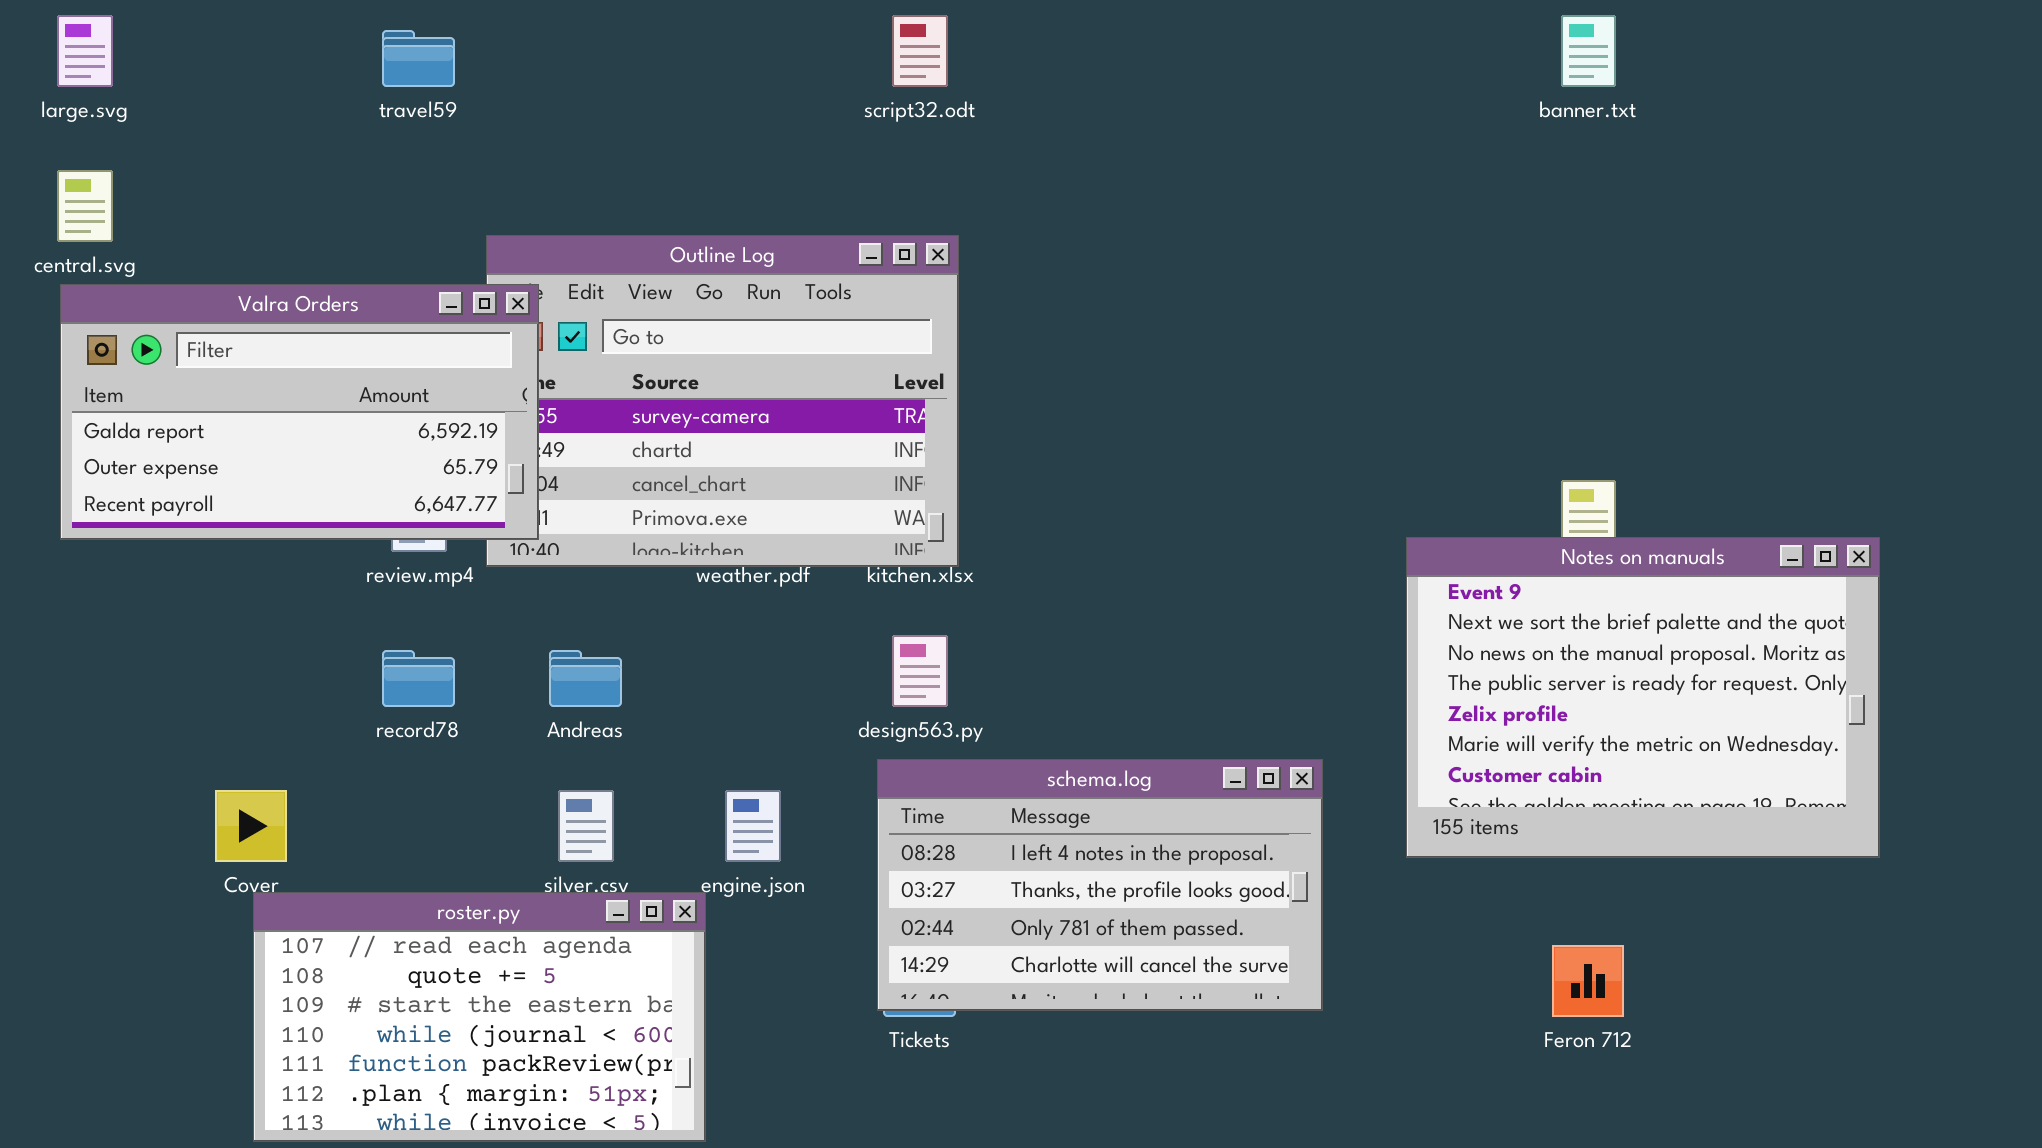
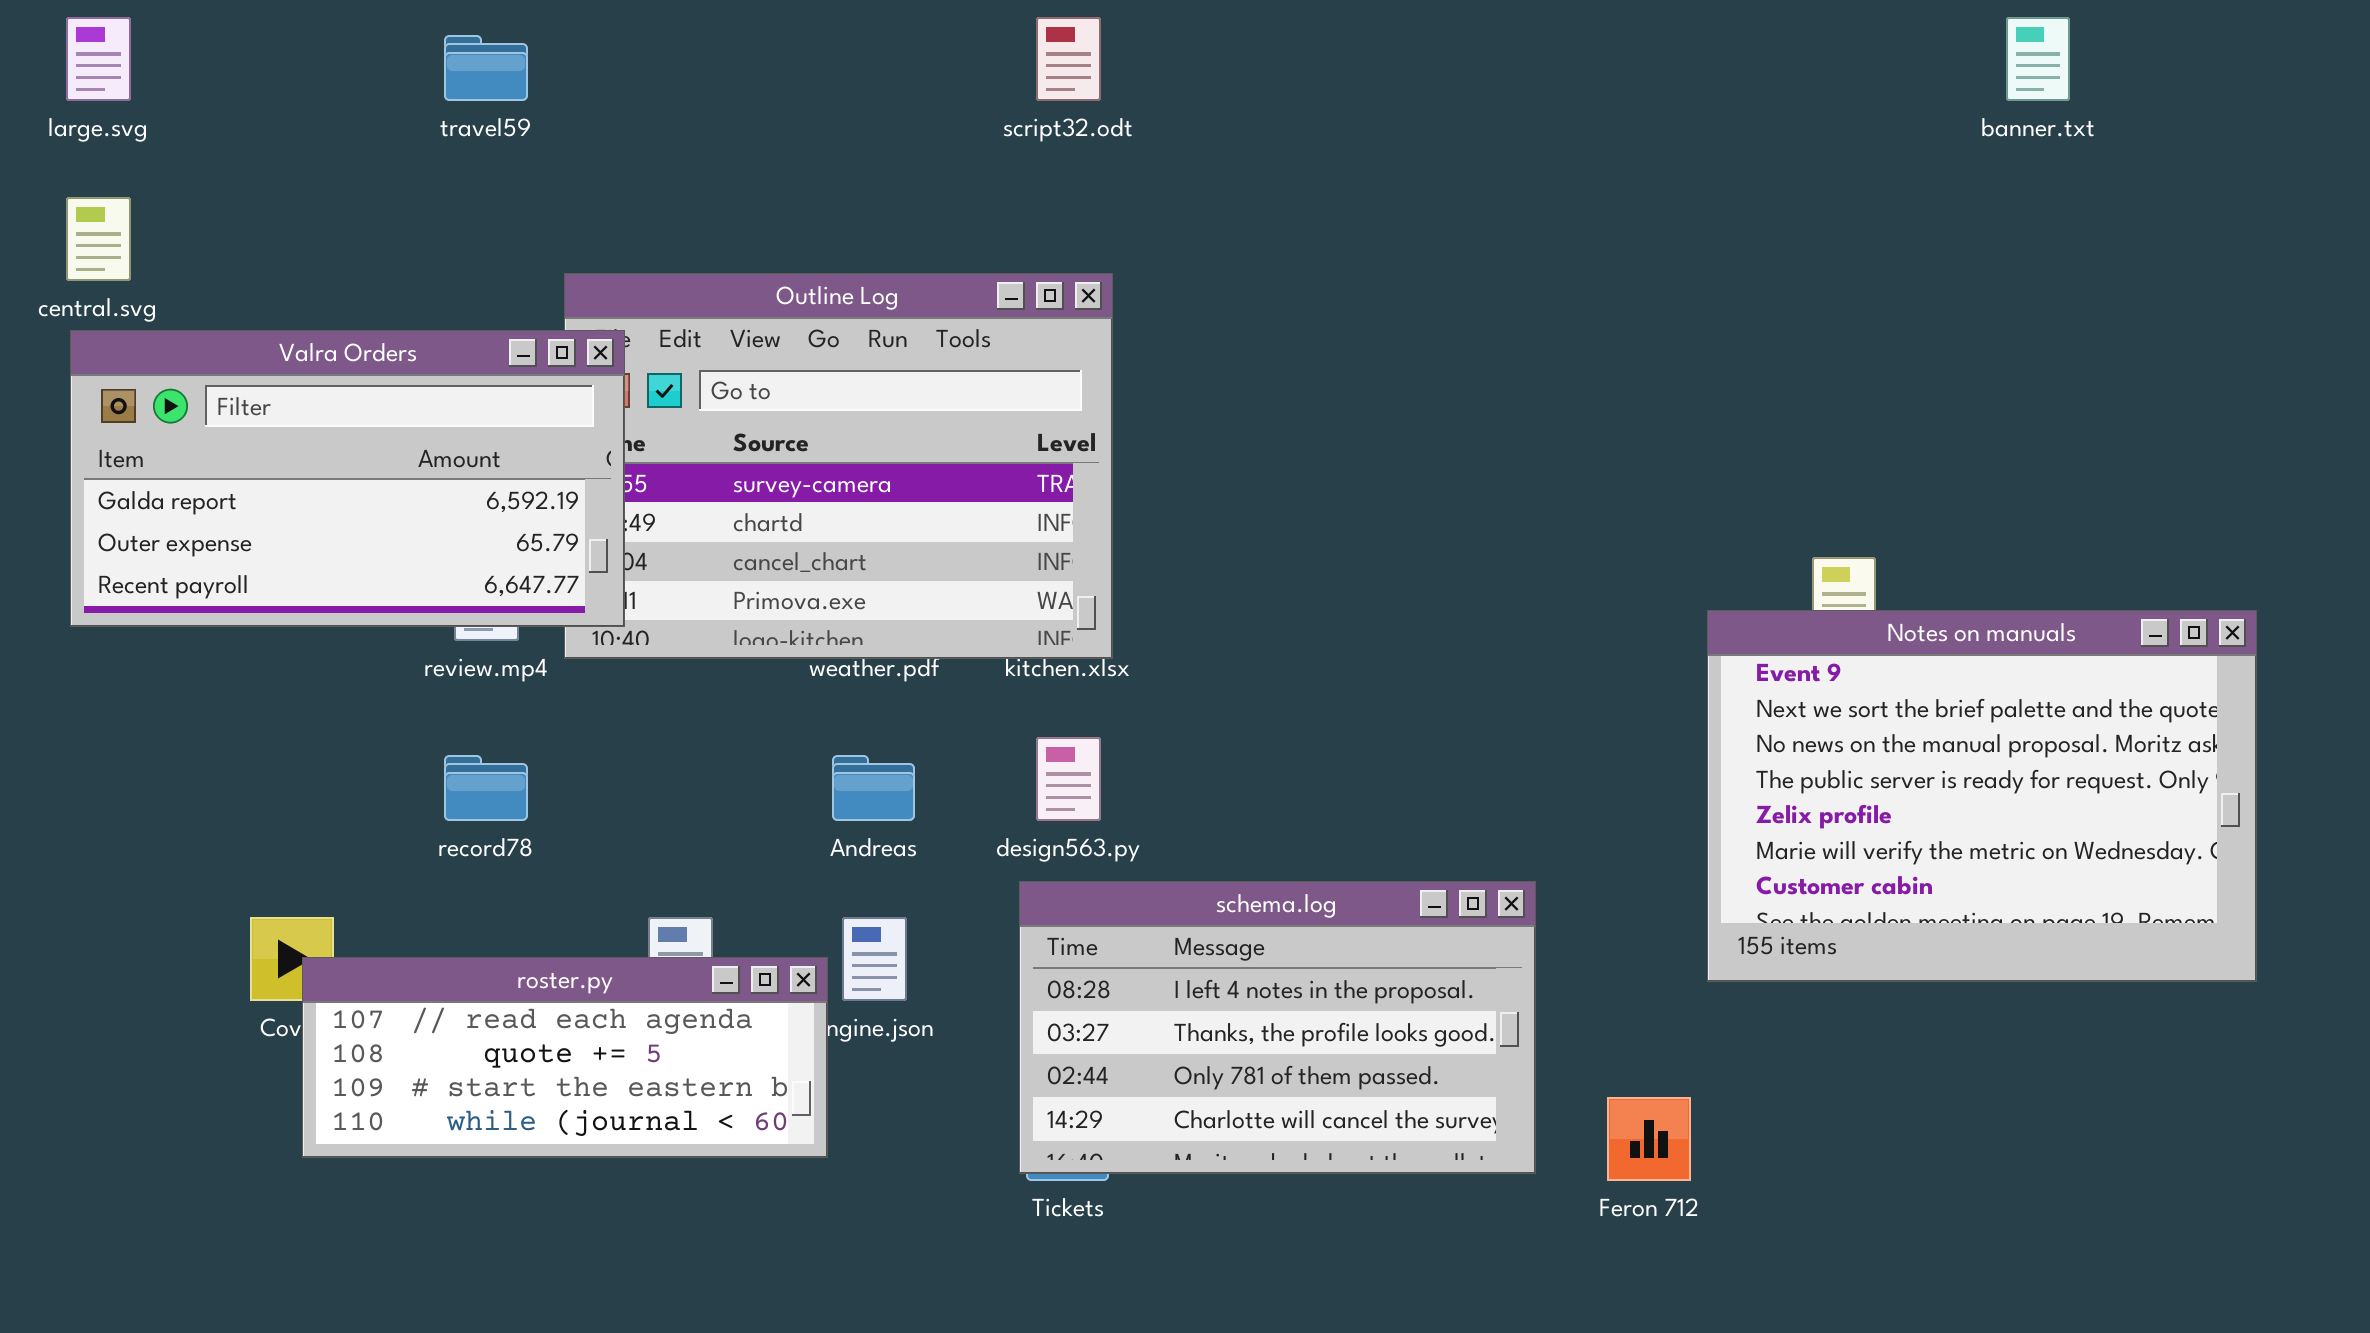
banner.txt: [1561,15,1616,87] -> [2006,17,2070,101], moved
Notes on manuals: [1406,537,1880,858] -> [1707,610,2257,982], moved
Andreas: [549,650,622,707] -> [832,755,915,821], moved
roster.py: [253,892,706,1142] -> [302,957,828,1158], moved, resized
Feron 712: [1552,945,1624,1017] -> [1607,1097,1691,1181], moved

